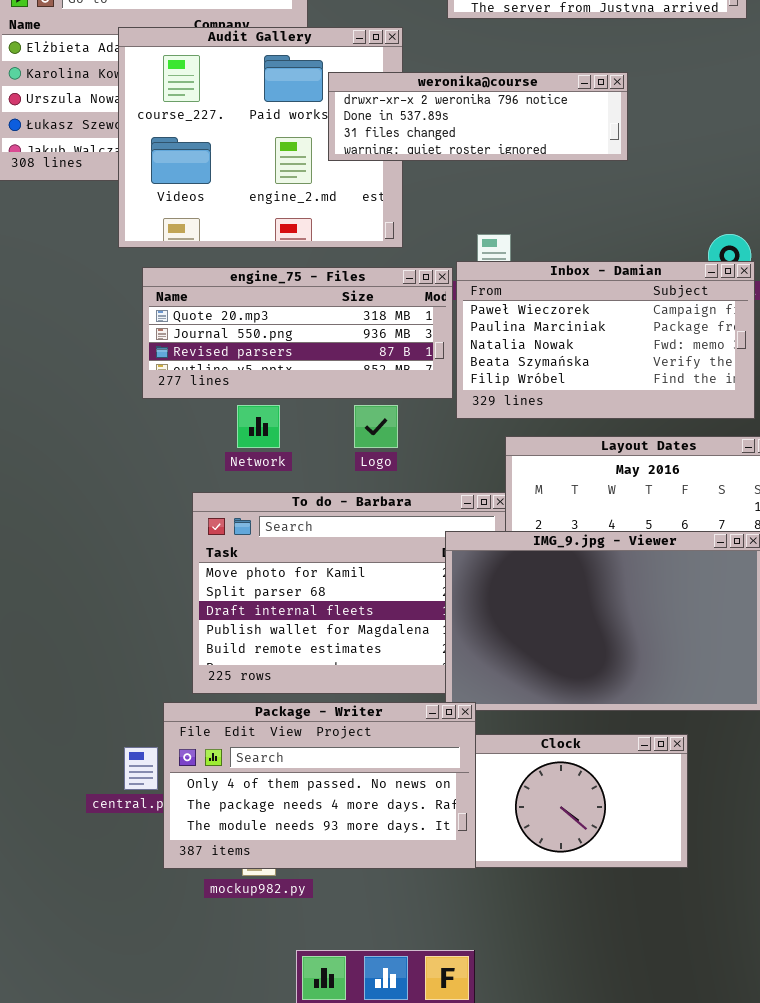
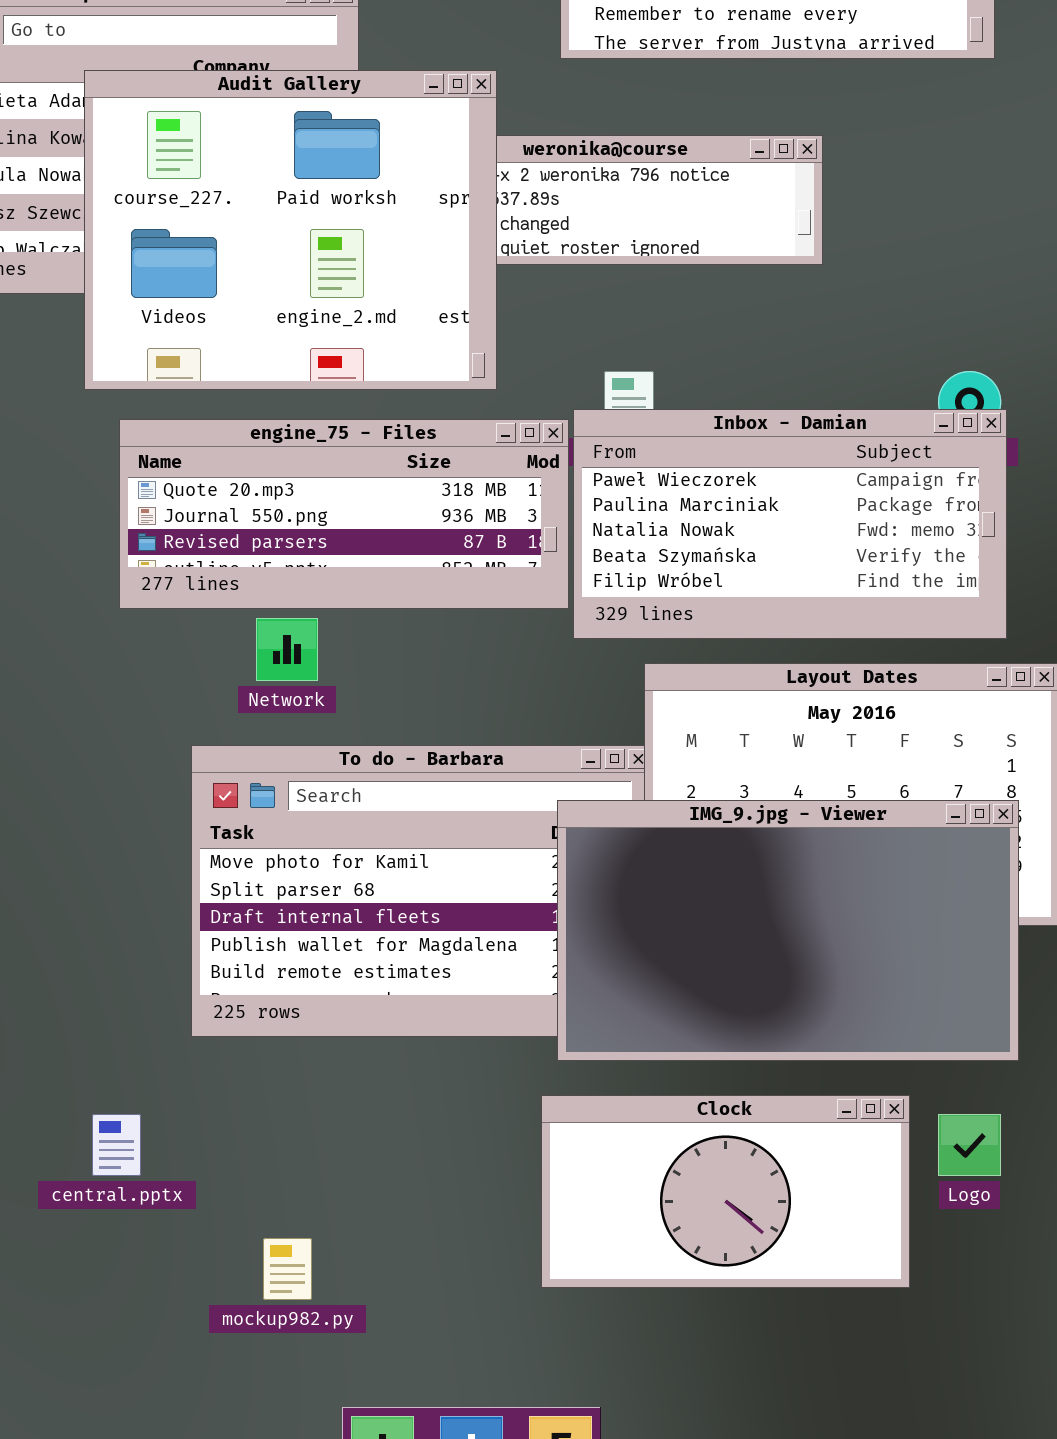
Audit Gallery: [118,27,403,248] -> [84,70,497,390], raised
Logo: [354,405,398,448] -> [938,1114,1001,1176], moved
Package - Writer: [163,702,476,869] -> none, closed

